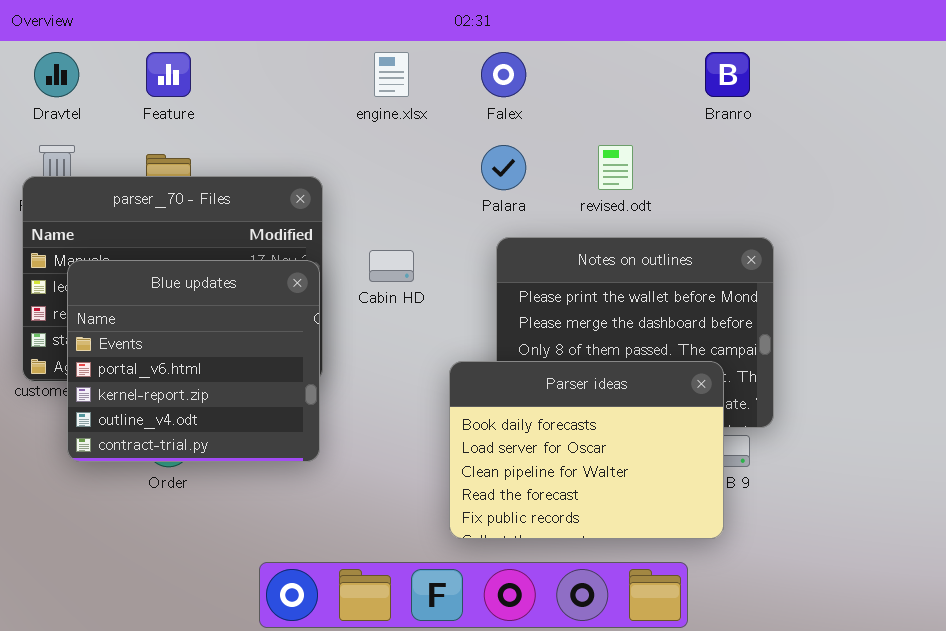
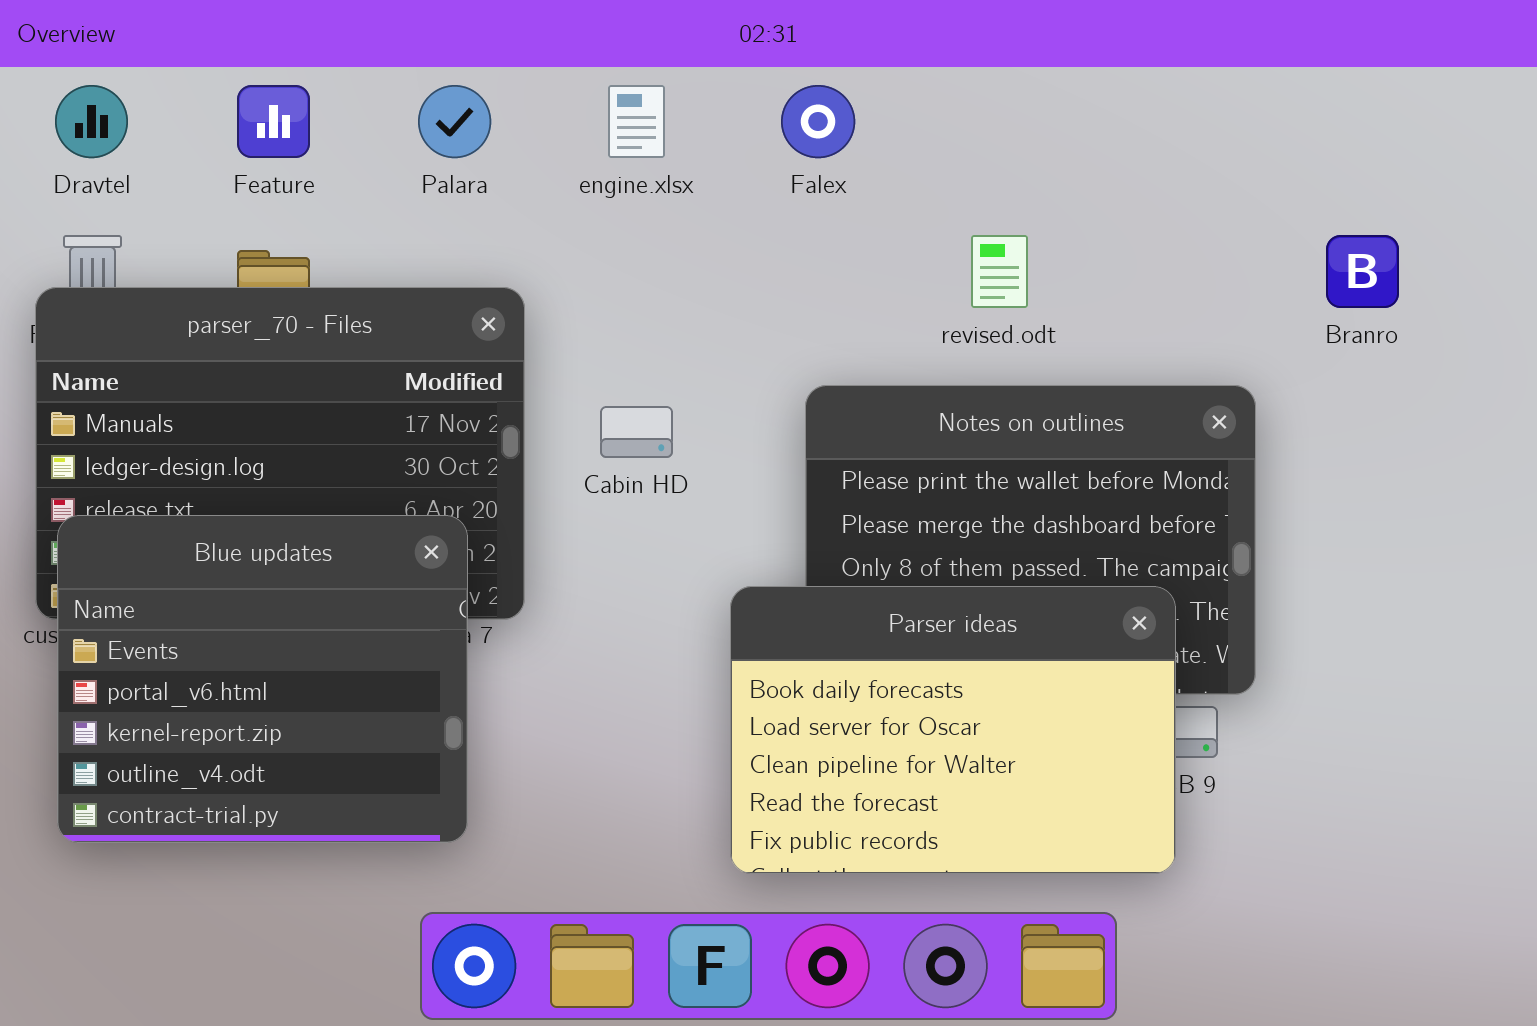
Branro: [705,52,750,97] -> [1326,235,1399,308], moved
Palara: [481,145,526,190] -> [418,85,491,158], moved
Blue updates: [67,260,320,462] -> [57,515,468,843], moved

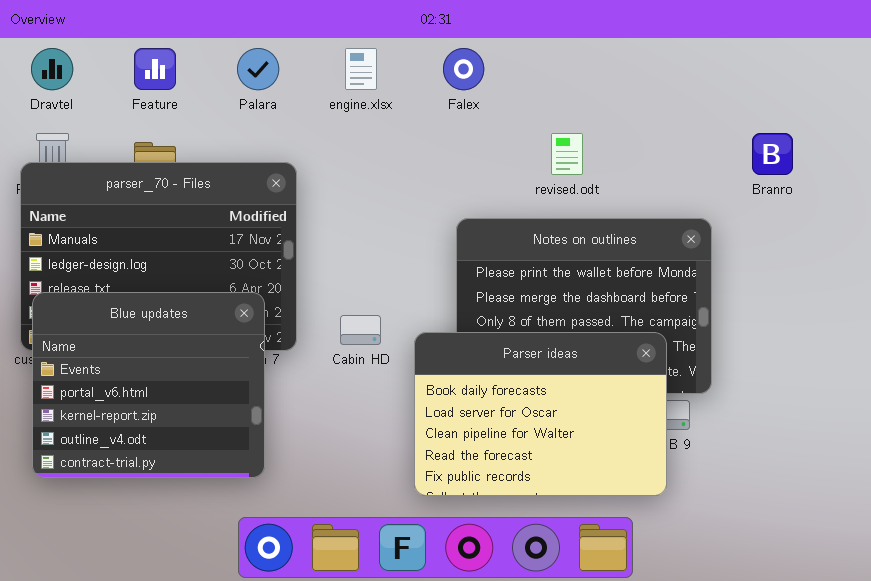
Cabin HD: [600,406,673,458] -> [340,315,381,345], moved

